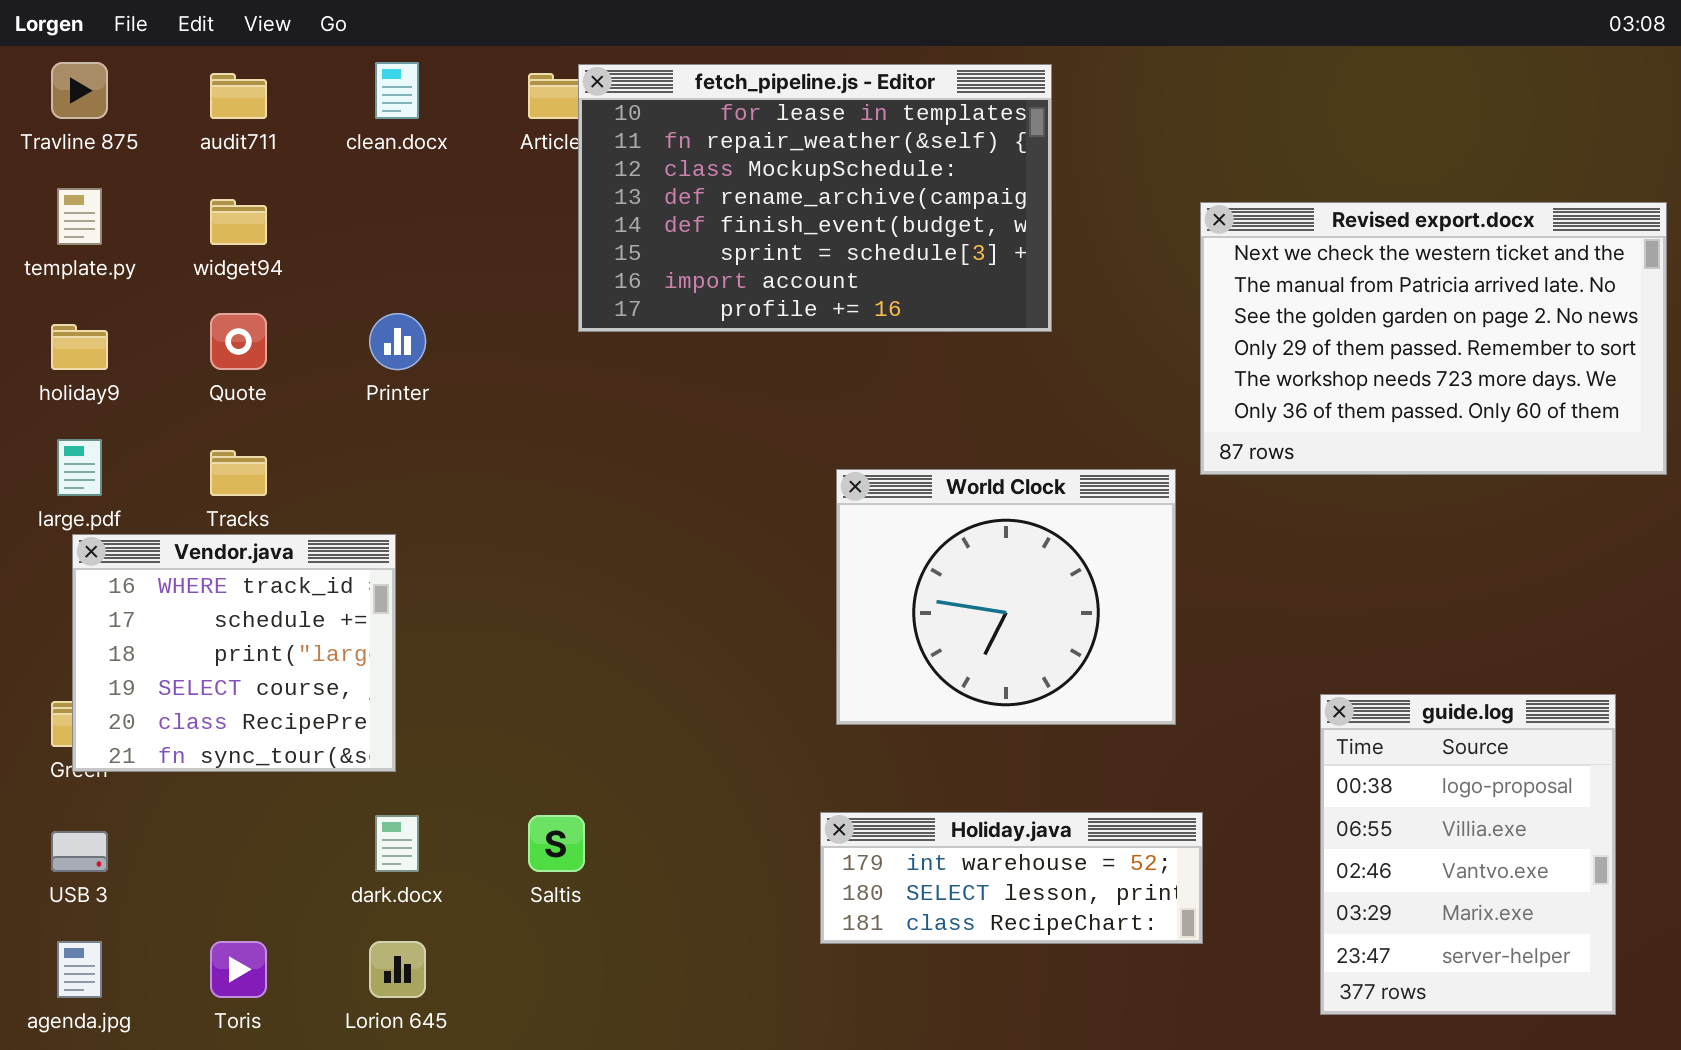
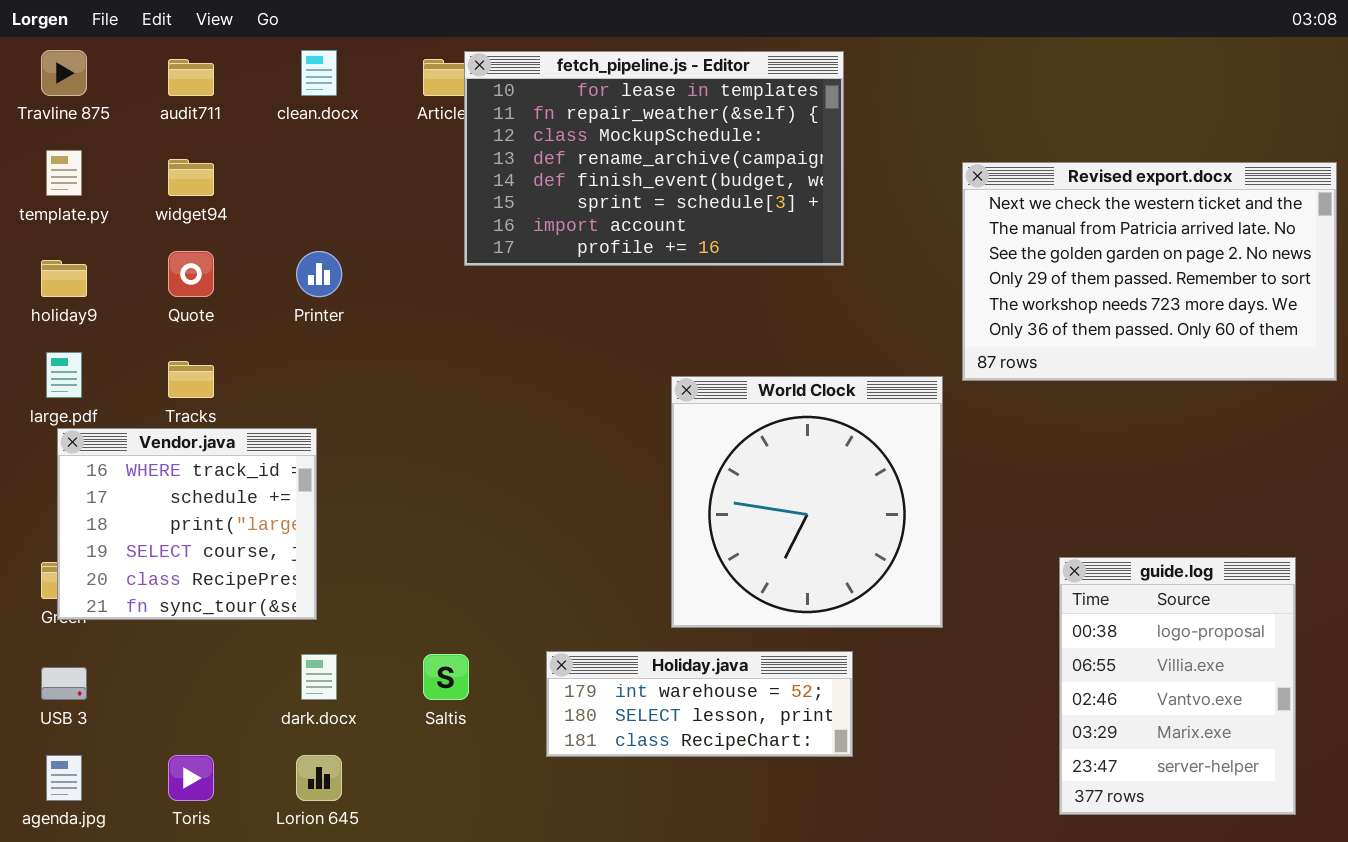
World Clock: [836,469,1176,725] -> [671,376,943,628], resized
Holiday.java: [820,812,1203,944] -> [546,651,853,757], moved

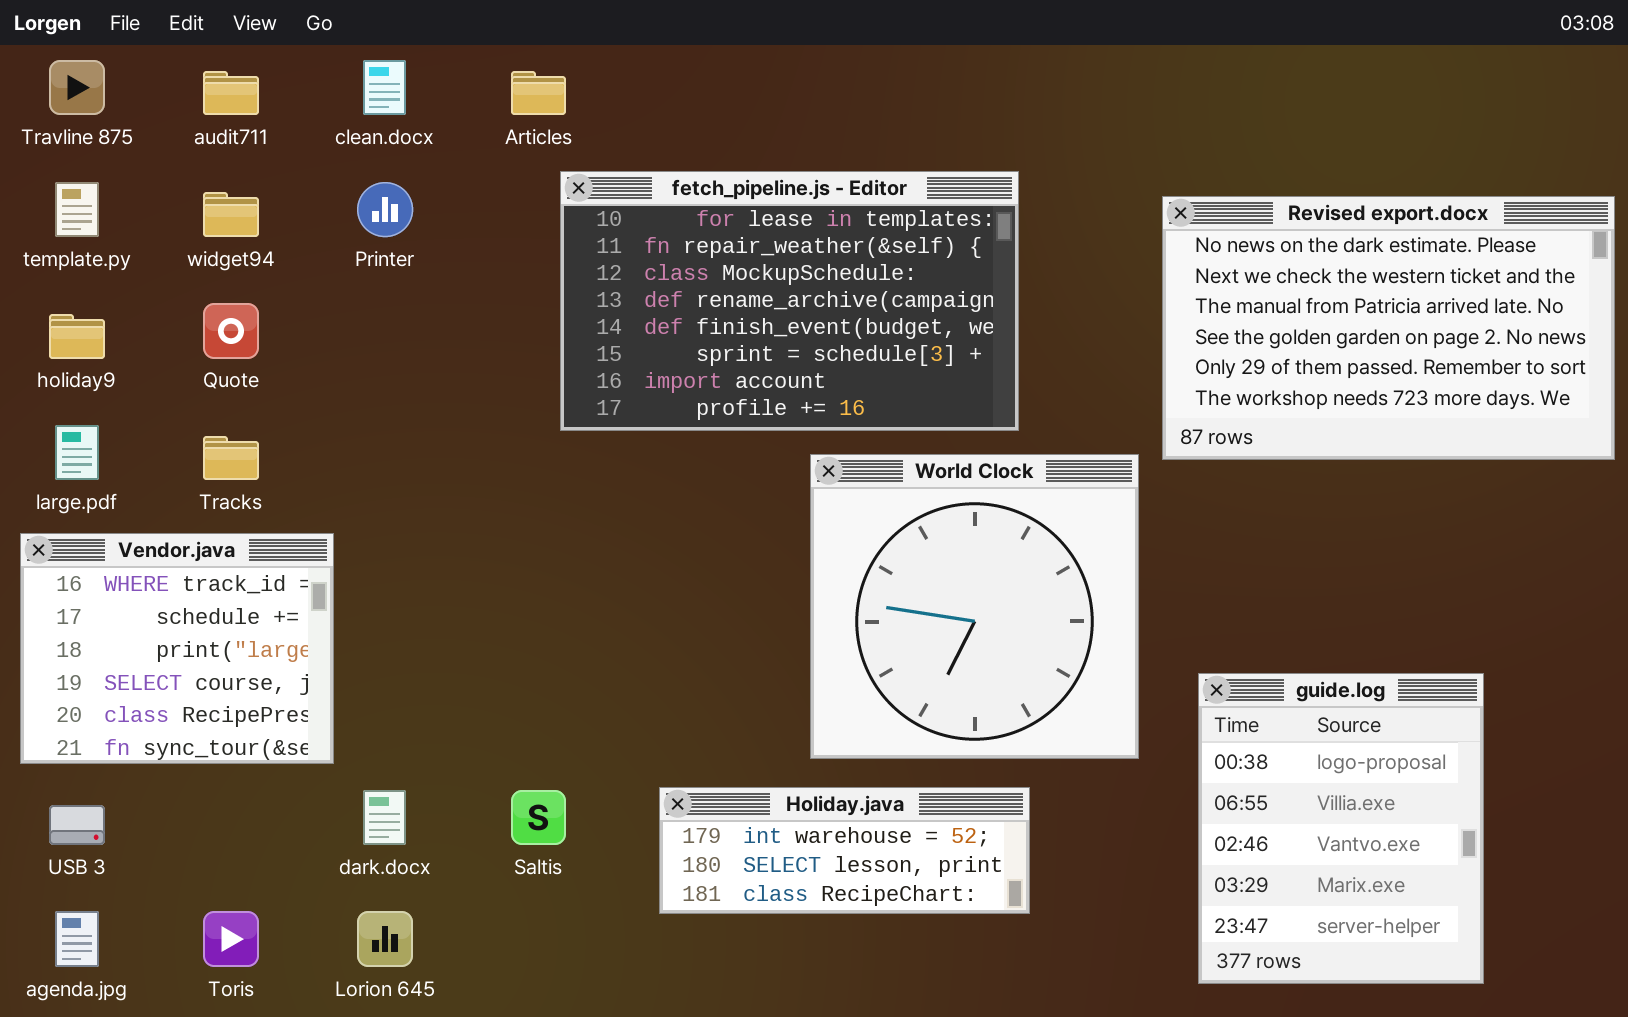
fetch_pipeline.js - Editor: [464,51,844,266] -> [560,171,1019,431], moved
Revised export.docx: [962,162,1337,381] -> [1162,196,1615,460], scrolled up 1 row
Printer: [296,251,342,297] -> [357,182,413,237], moved
Vendor.java: [57,428,317,620] -> [20,533,334,764], moved
guide.log: [1059,557,1296,815] -> [1198,673,1484,984], moved

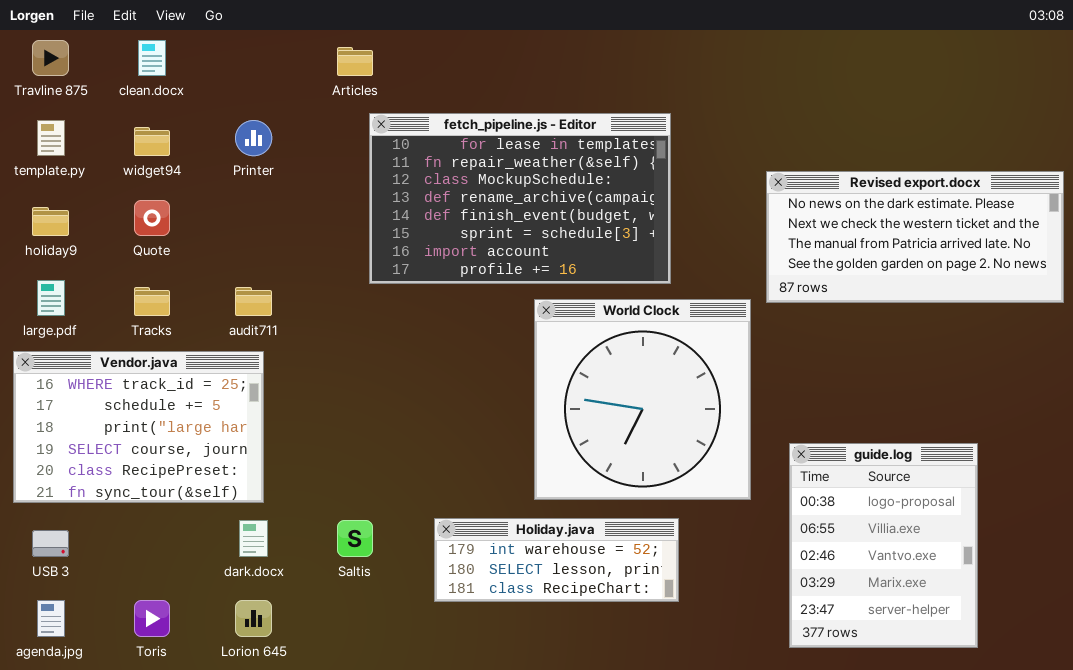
clean.docx: [363,60,406,115] -> [138,40,166,76], moved
audit711: [203,71,259,115] -> [235,287,272,316], moved
Revised export.docx: [1162,196,1615,460] -> [766,171,1064,303], resized
Vendor.java: [20,533,334,764] -> [13,351,264,503], resized

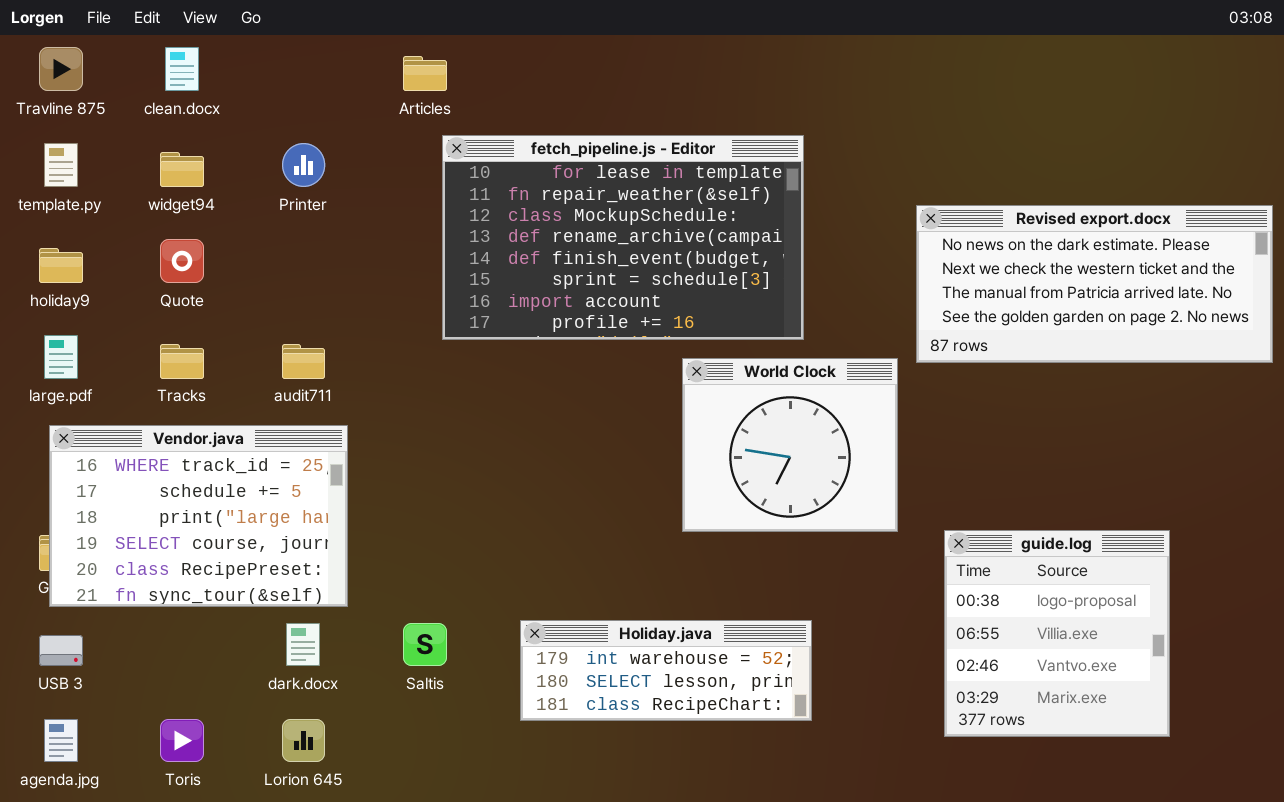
World Clock: [534,299,751,500] -> [682,358,898,532], resized
Vendor.java: [13,351,264,503] -> [49,425,348,607], moved
guide.log: [789,443,978,648] -> [944,530,1170,737], resized

